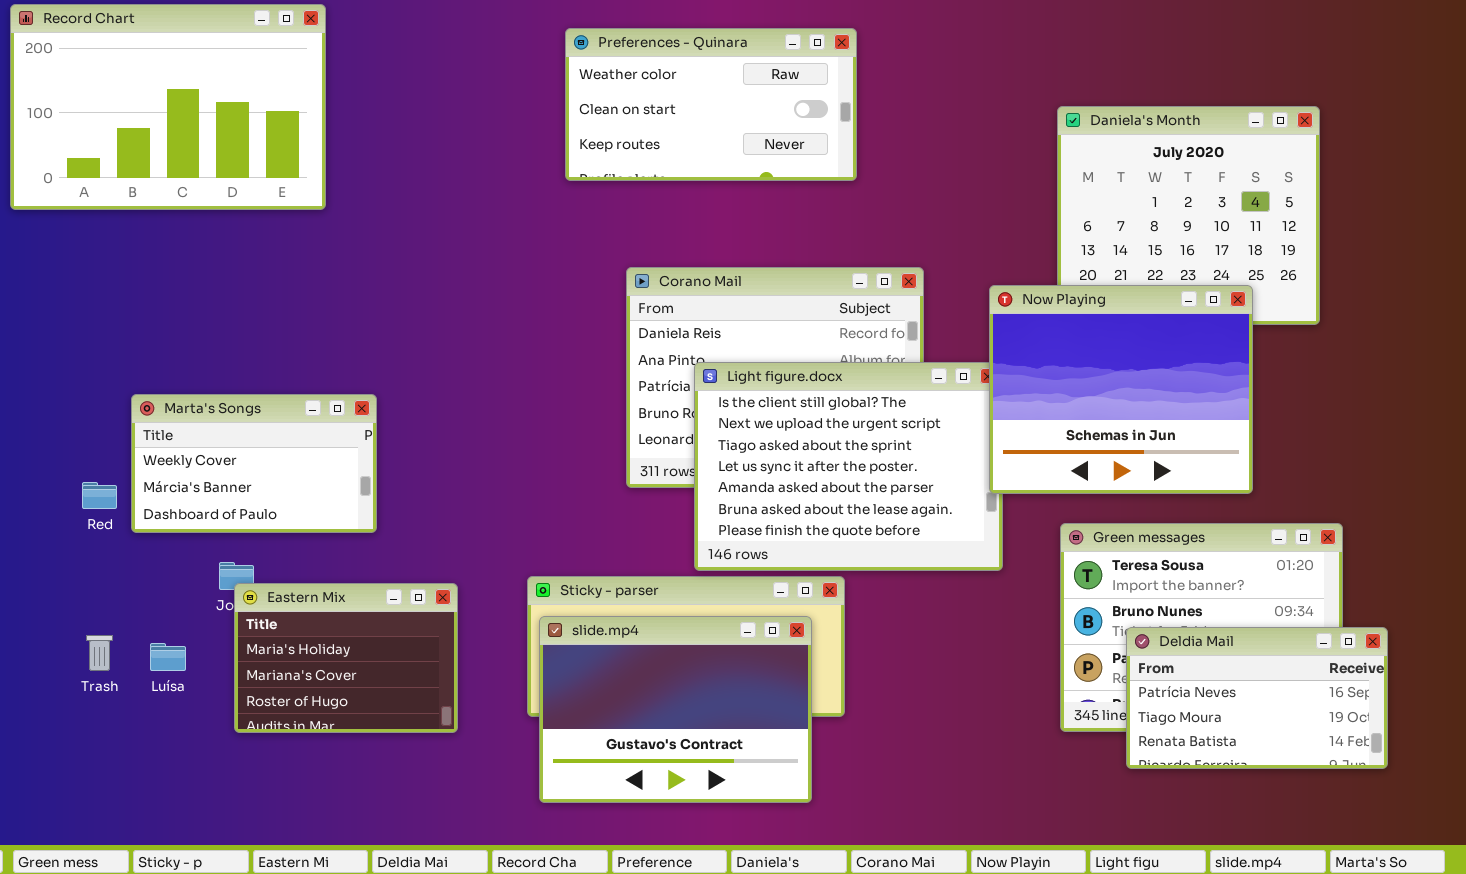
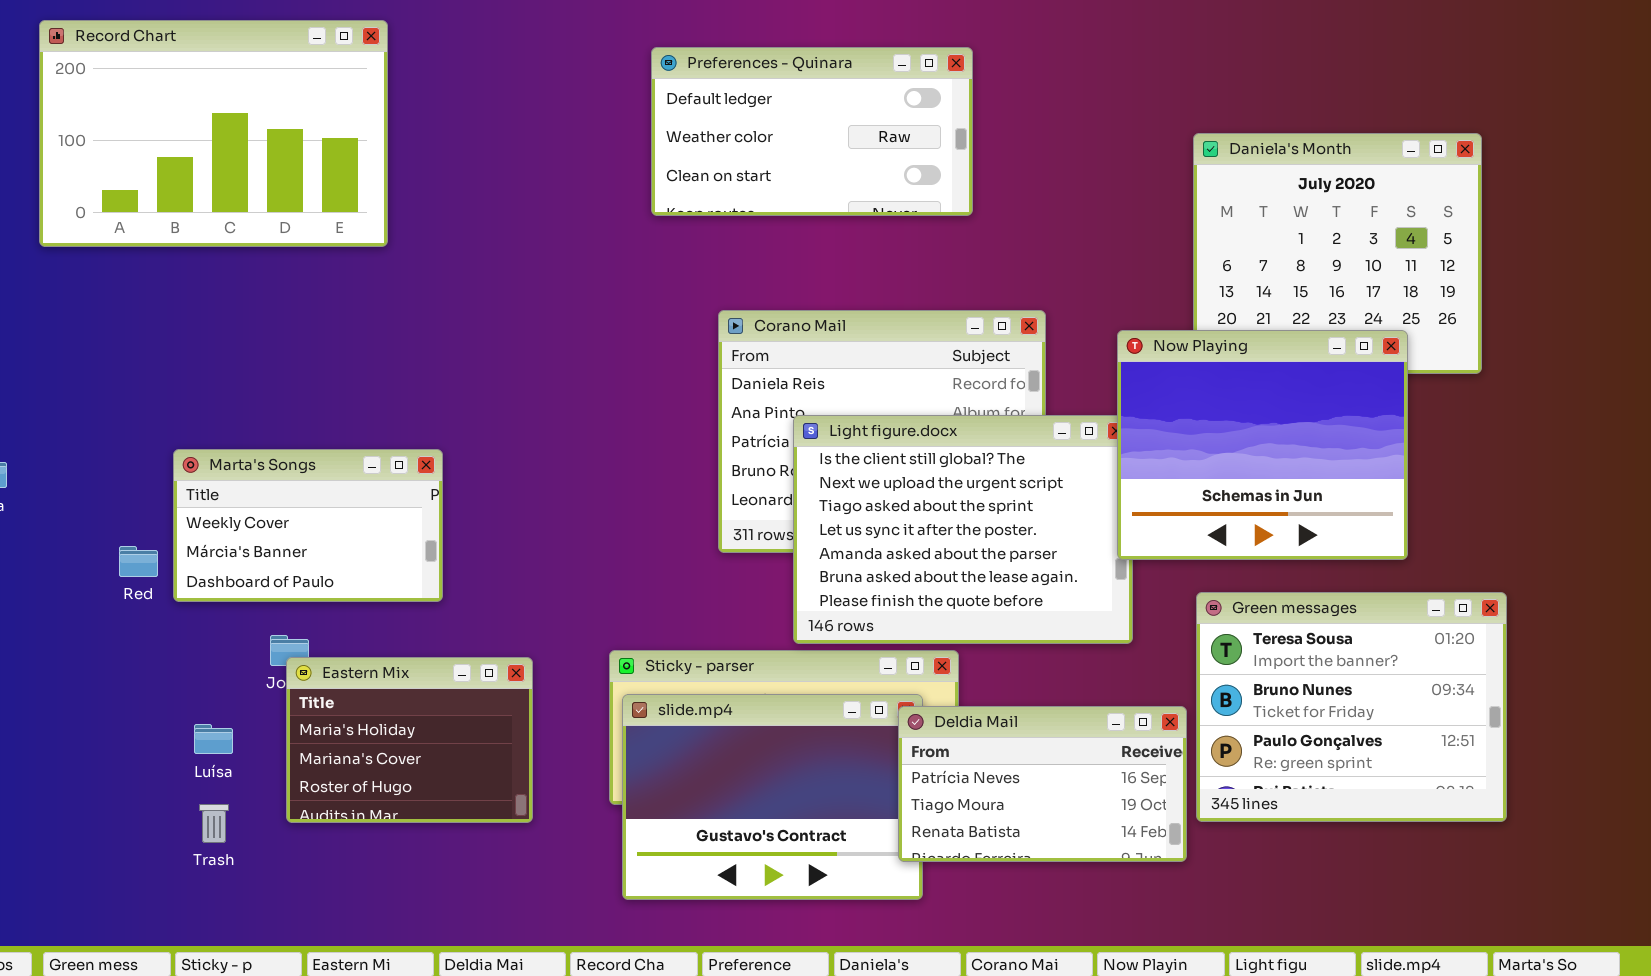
Preferences - Quinara: [565,28,857,181] -> [651,47,973,216], scrolled up 1 row
Deldia Mail: [1126,627,1388,769] -> [898,706,1187,862], moved
Trash: [86,635,113,671] -> [199,804,229,843], moved

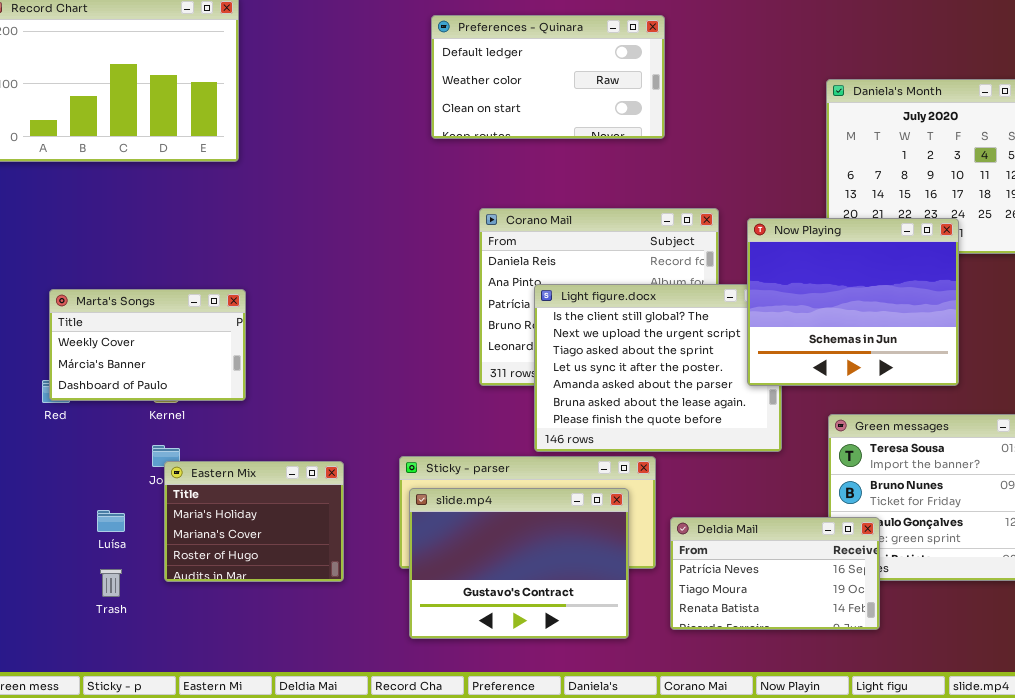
Now Playing: [1117,330,1408,560] -> [747,218,959,386], moved
Marta's Songs: [173,449,443,602] -> [49,289,246,401], moved
Deldia Mail: [898,706,1187,862] -> [670,517,880,630], moved

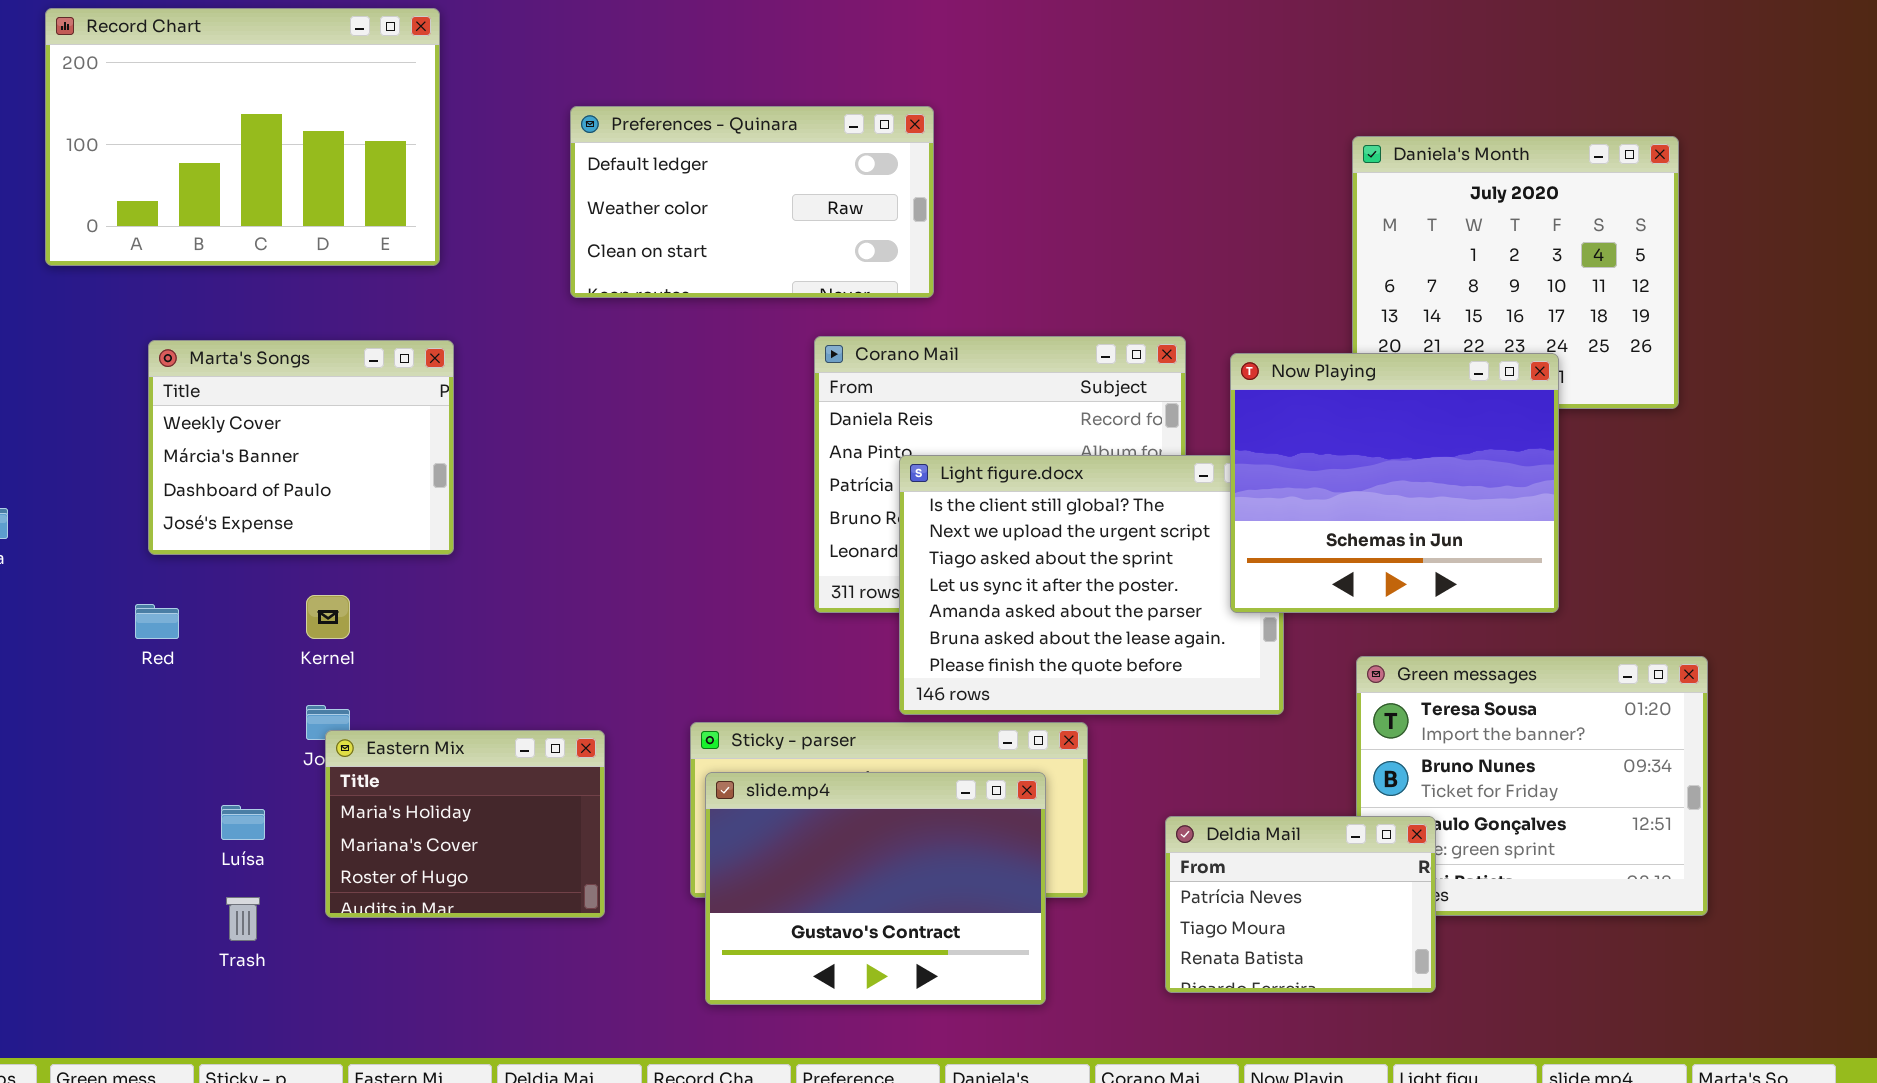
Preferences - Quinara: [431,15,665,139] -> [570,106,934,298], moved
Marta's Songs: [49,289,246,401] -> [148,340,454,555], moved, resized
Deldia Mail: [670,517,880,630] -> [1165,816,1436,993], resized

